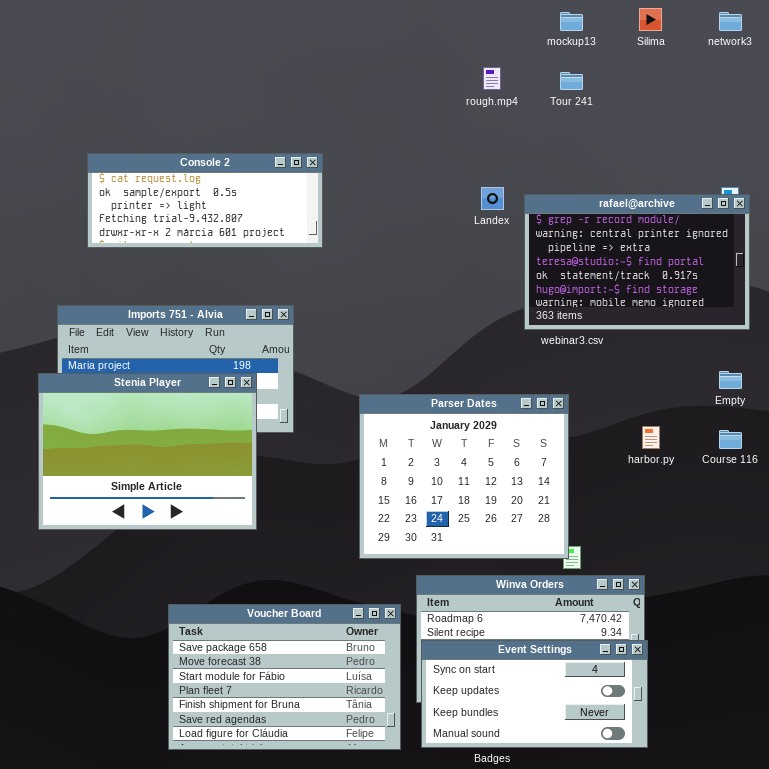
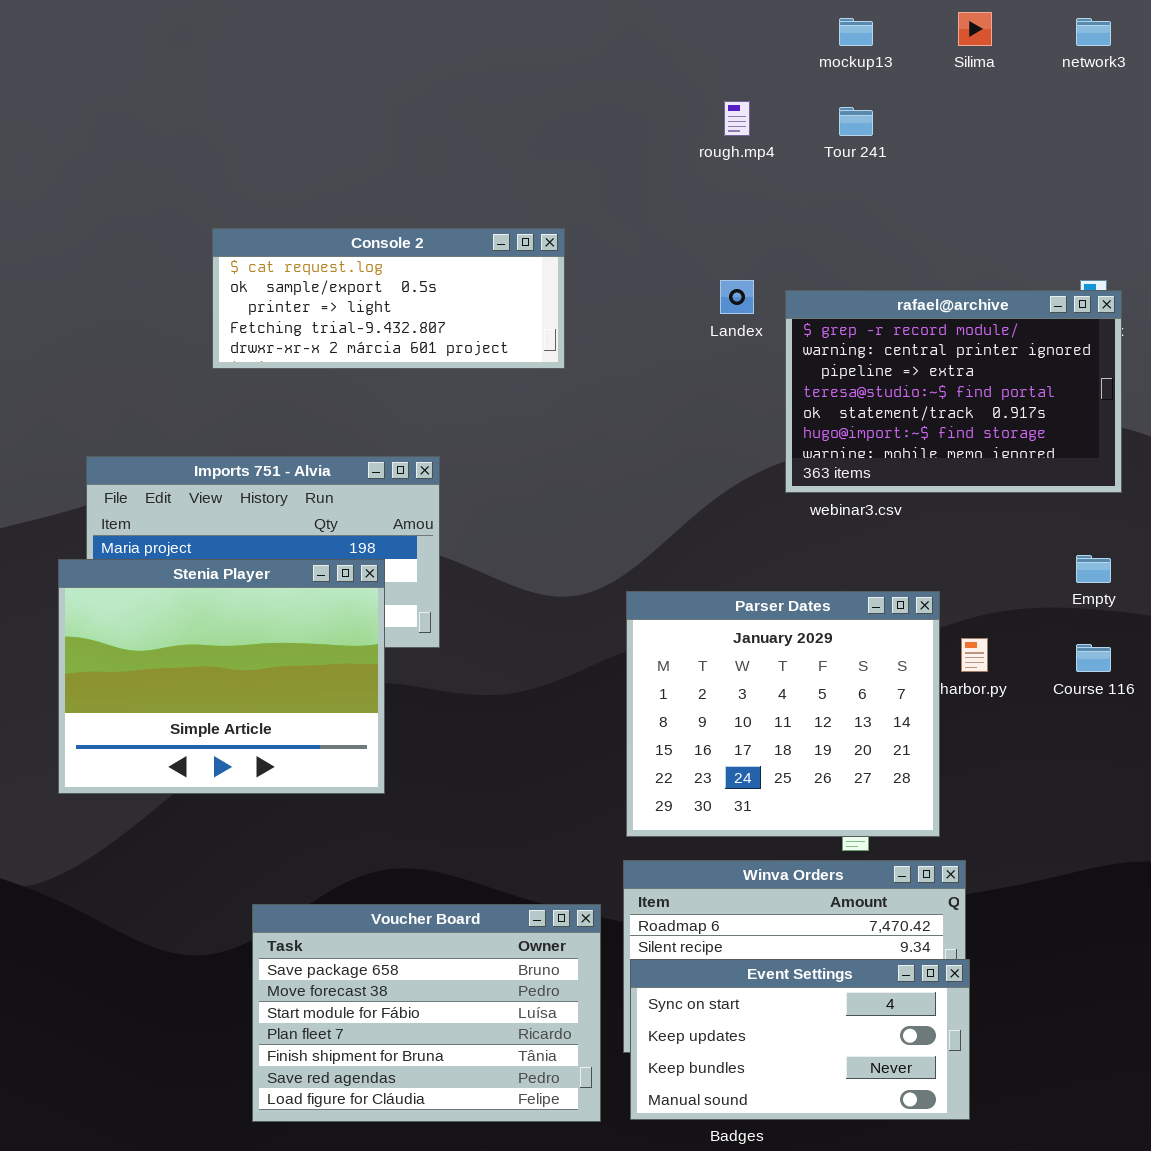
Console 2: [87,153,323,248] -> [212,228,565,369], moved
Parser Dates: [359,394,569,559] -> [626,591,940,837], moved

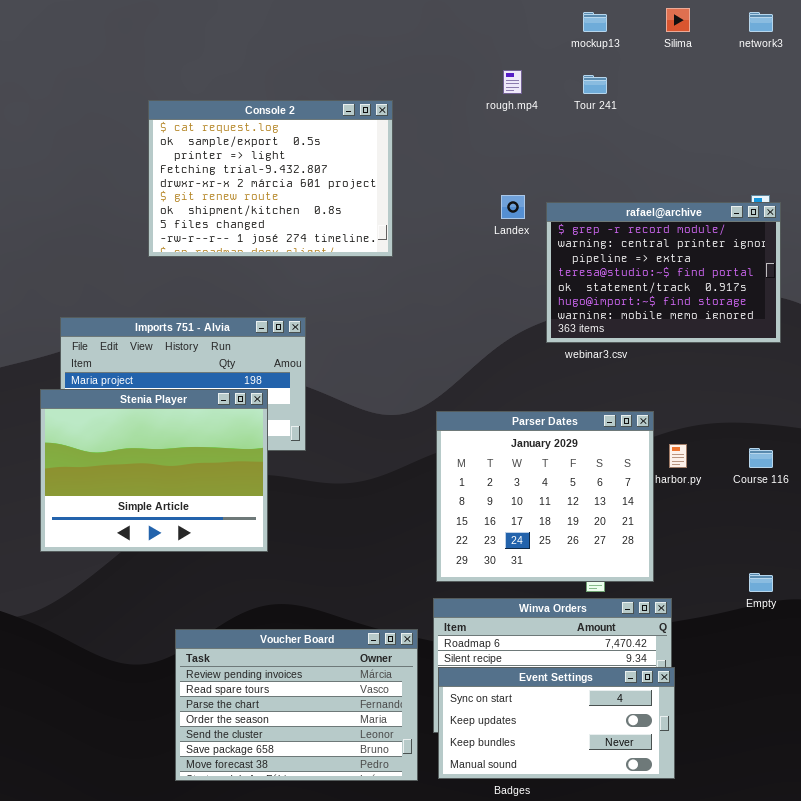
Console 2: [212,228,565,369] -> [148,100,393,257], resized
Empty: [1076,555,1111,583] -> [749,573,773,592], moved
Voucher Board: [252,904,601,1122] -> [175,629,418,781], scrolled up 5 rows

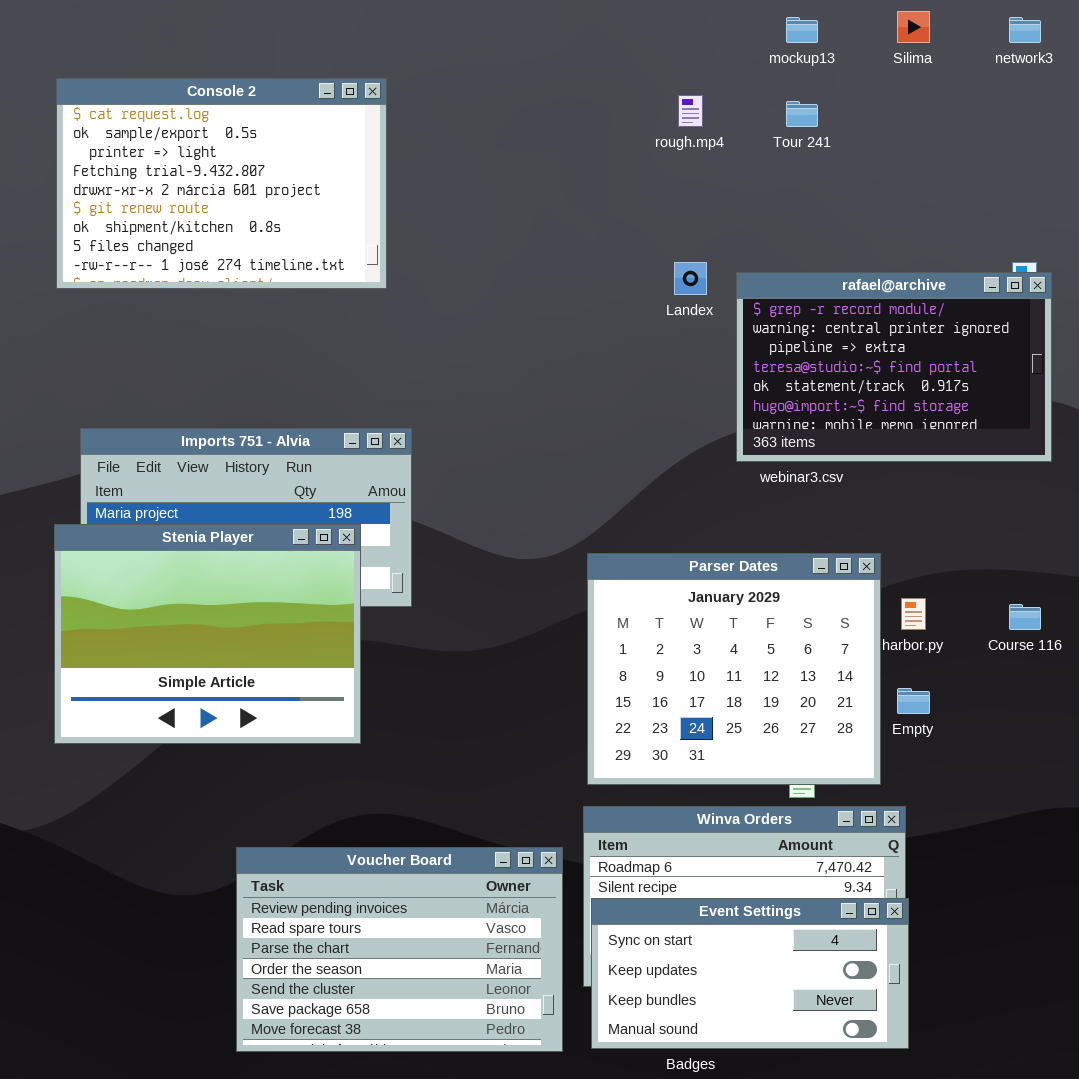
Console 2: [148,100,393,257] -> [56,78,387,289], moved
Empty: [749,573,773,592] -> [897,688,930,714], moved

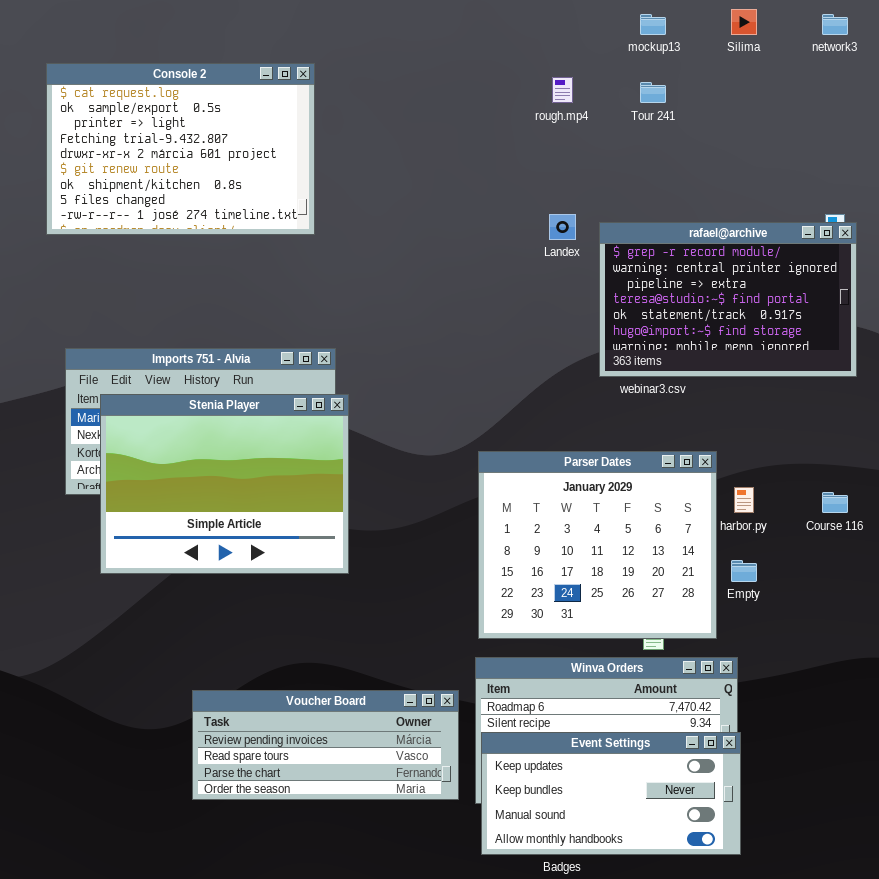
Stenia Player: [54,524,361,744] -> [100,394,349,574], moved
Voucher Board: [236,847,563,1052] -> [192,690,459,800], resized
Event Settings: [591,898,909,1049] -> [481,732,741,855], scrolled down 1 row

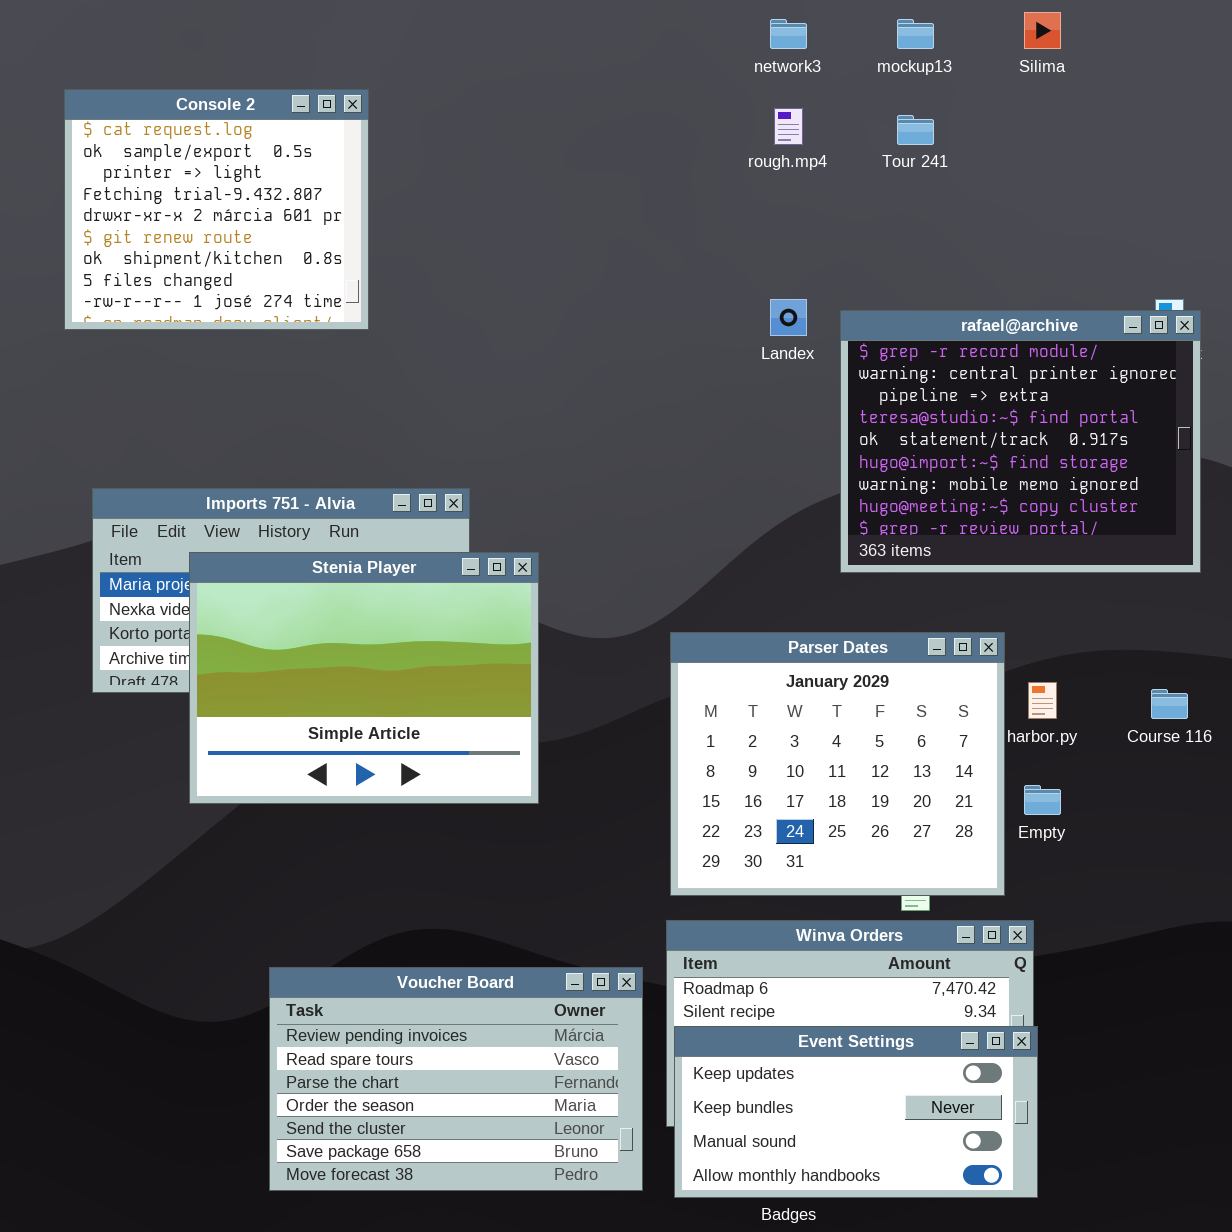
network3: [822,14,848,35] -> [770,19,807,49], moved
Console 2: [46,63,315,235] -> [64,89,369,330], resized
rafael@archive: [599,222,857,377] -> [840,310,1201,573], resized
Stenia Player: [100,394,349,574] -> [189,552,539,804], moved
Voucher Board: [192,690,459,800] -> [269,967,643,1191], resized

